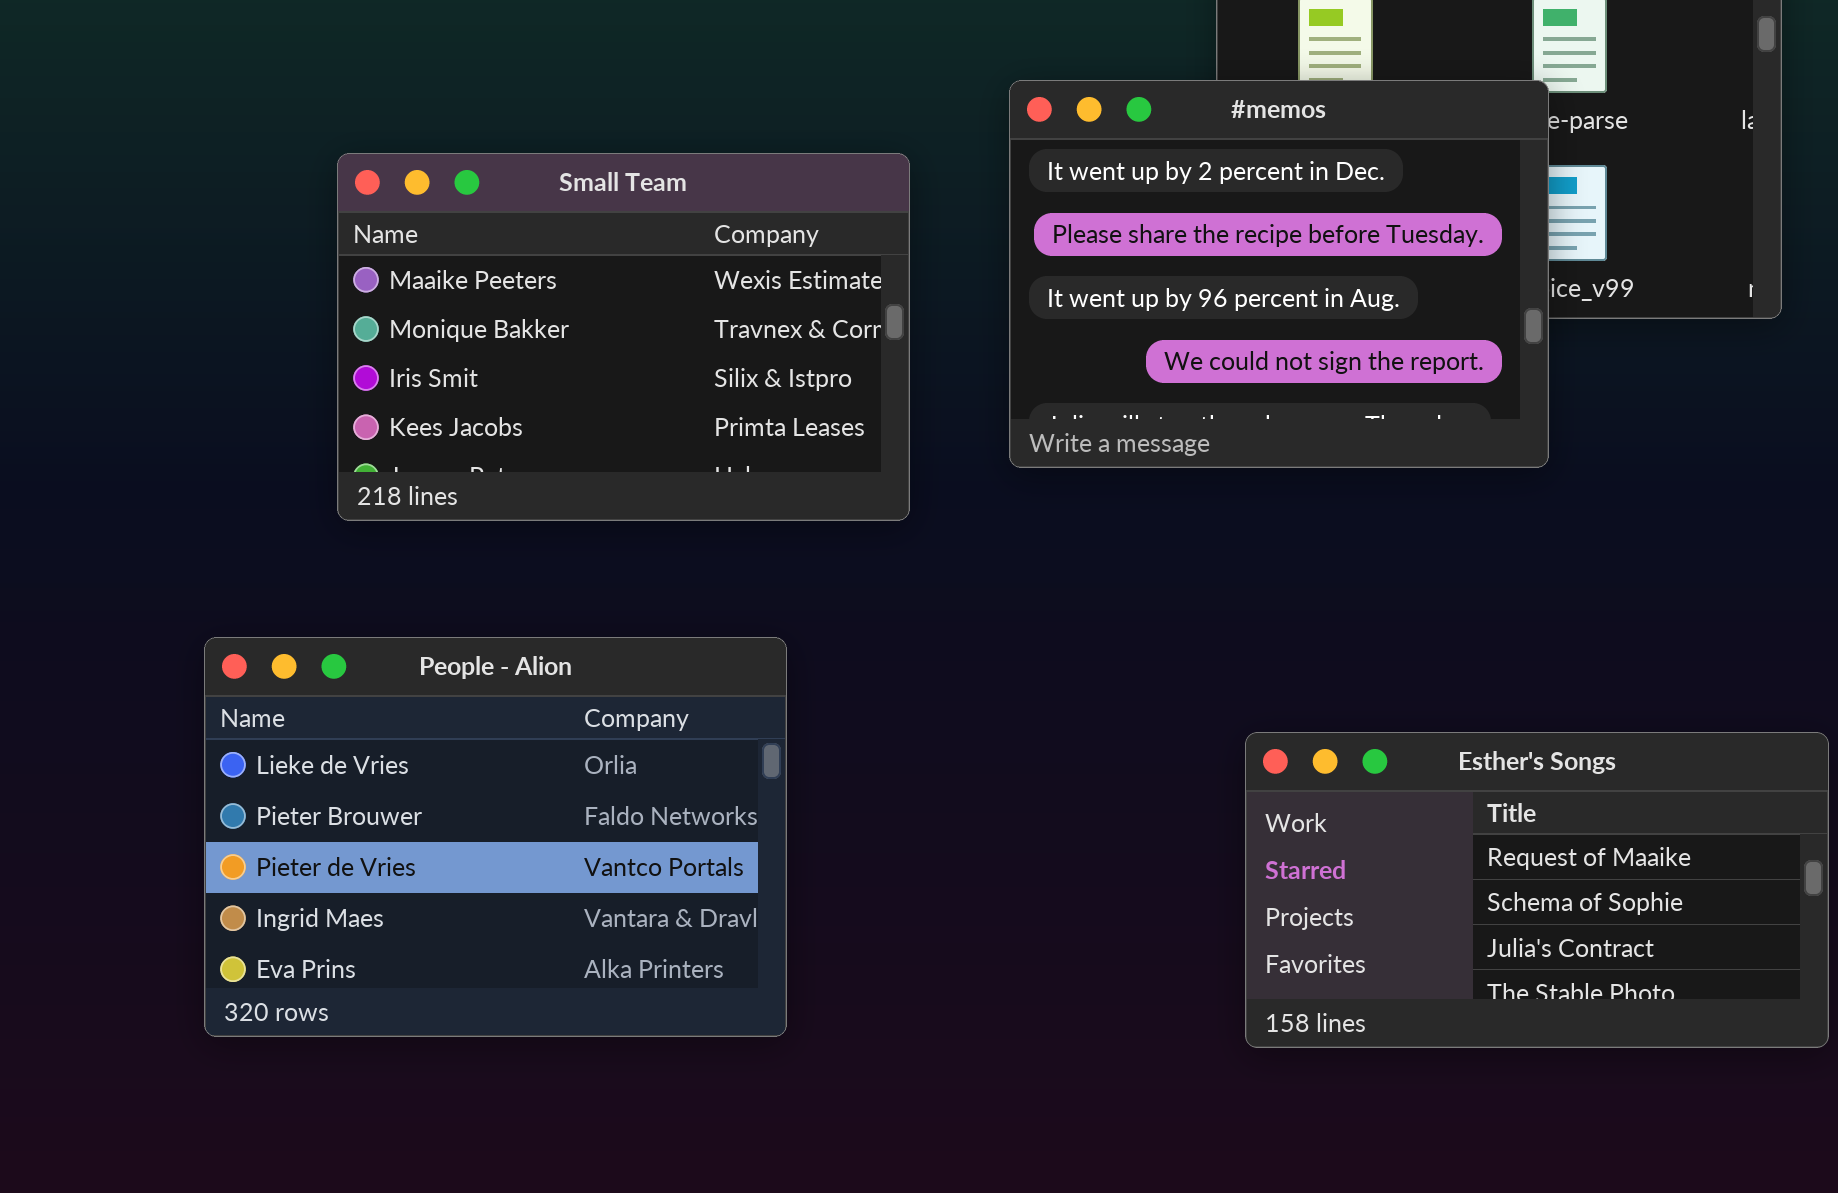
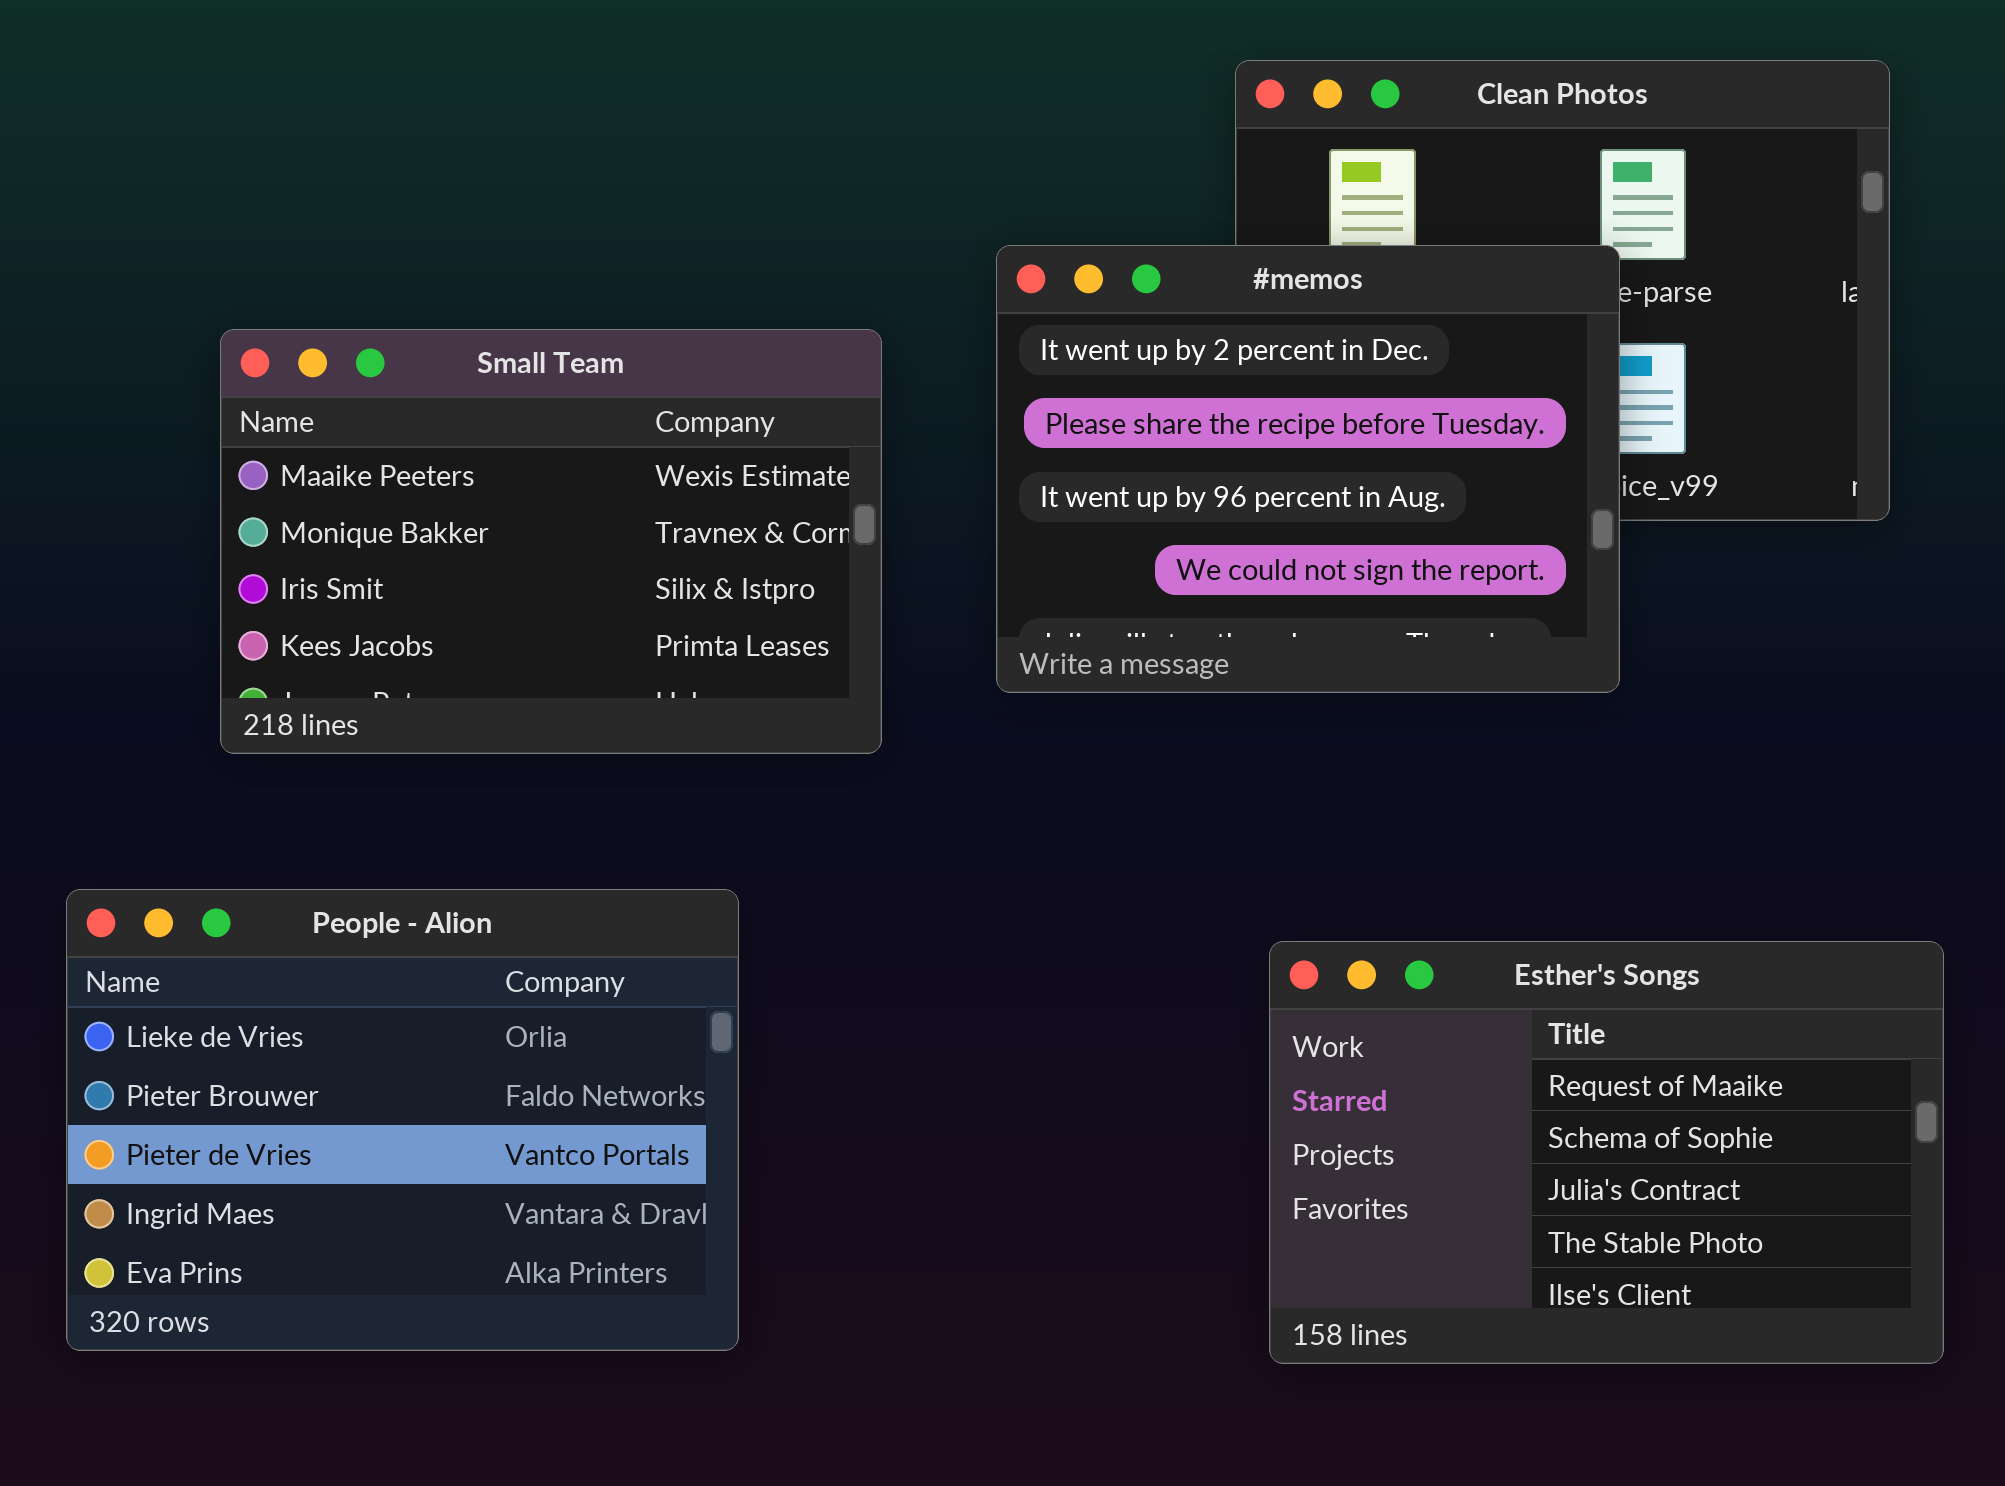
Esther's Songs: [1245,732,1829,1048] -> [1269,941,1944,1364], resized

